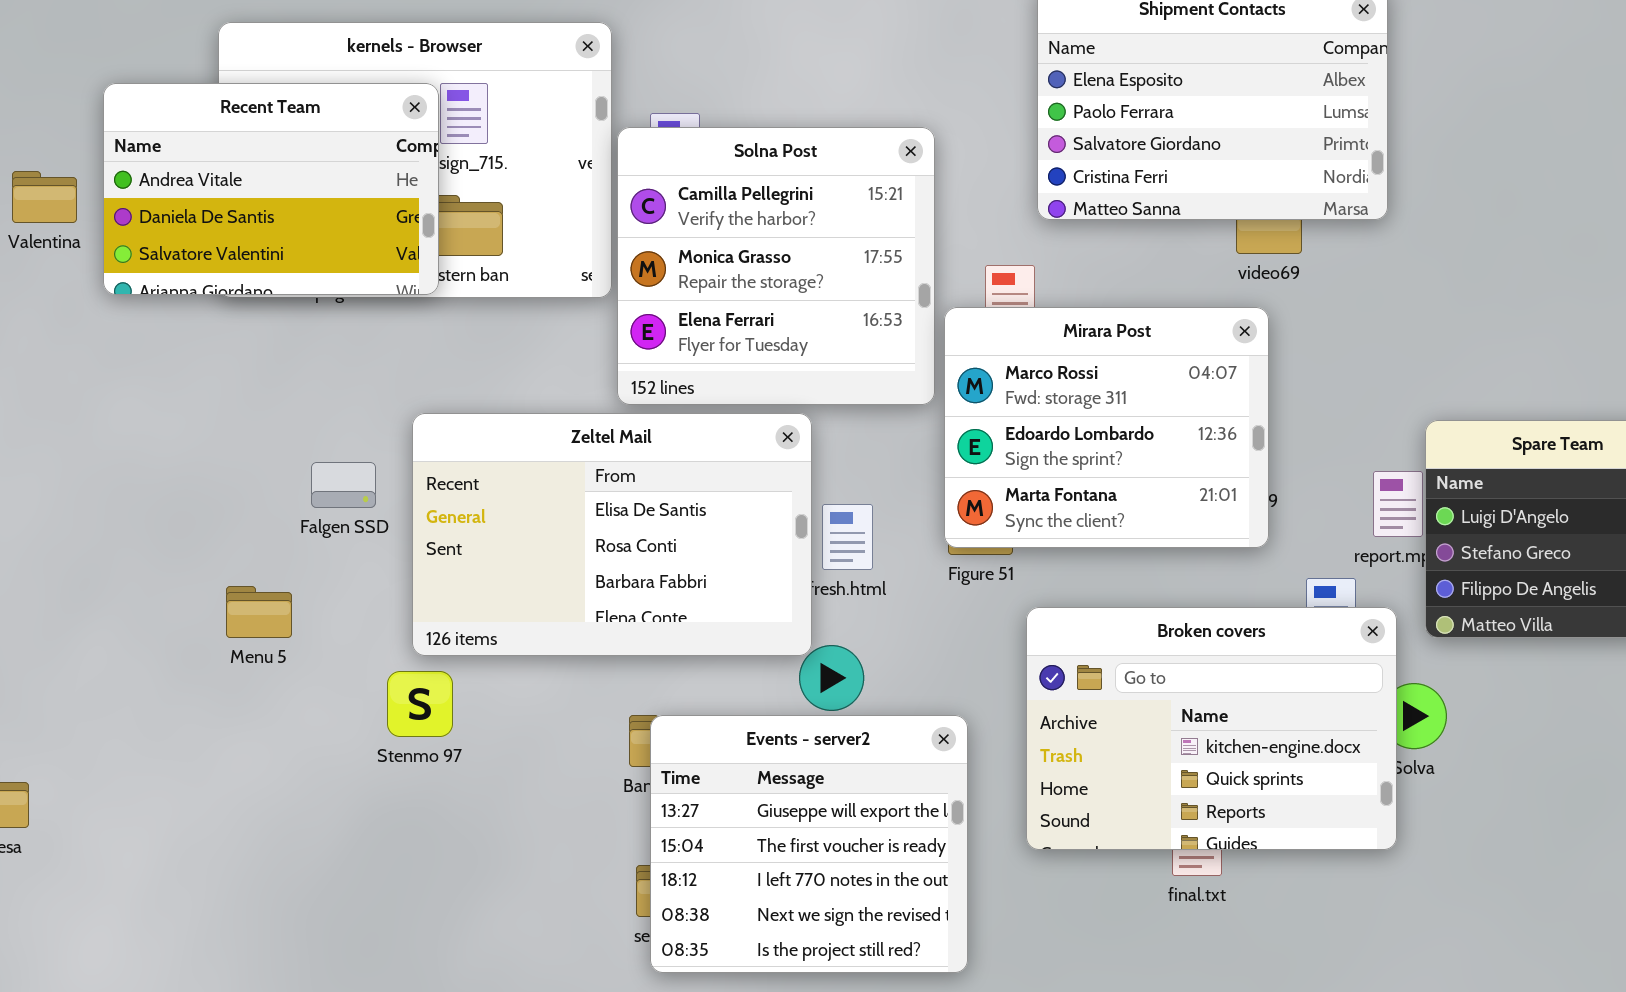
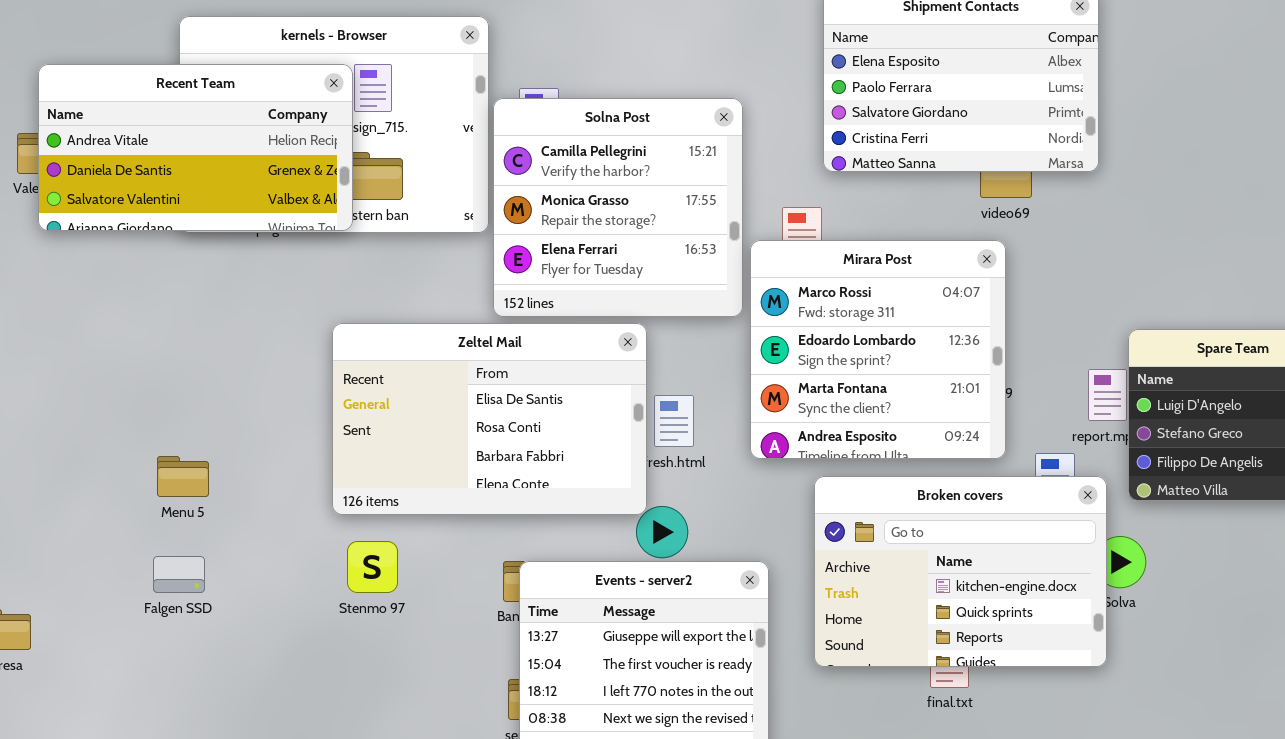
Recent Team: [103,83,439,295] -> [38,64,353,231], resized
Mirara Post: [944,307,1269,548] -> [750,240,1006,459], resized
Falgen SSD: [311,462,376,508] -> [153,556,205,593], moved
Menu 5: [226,586,292,638] -> [157,456,209,497], moved
Stenmo 97: [387,671,453,737] -> [347,541,398,593], moved

